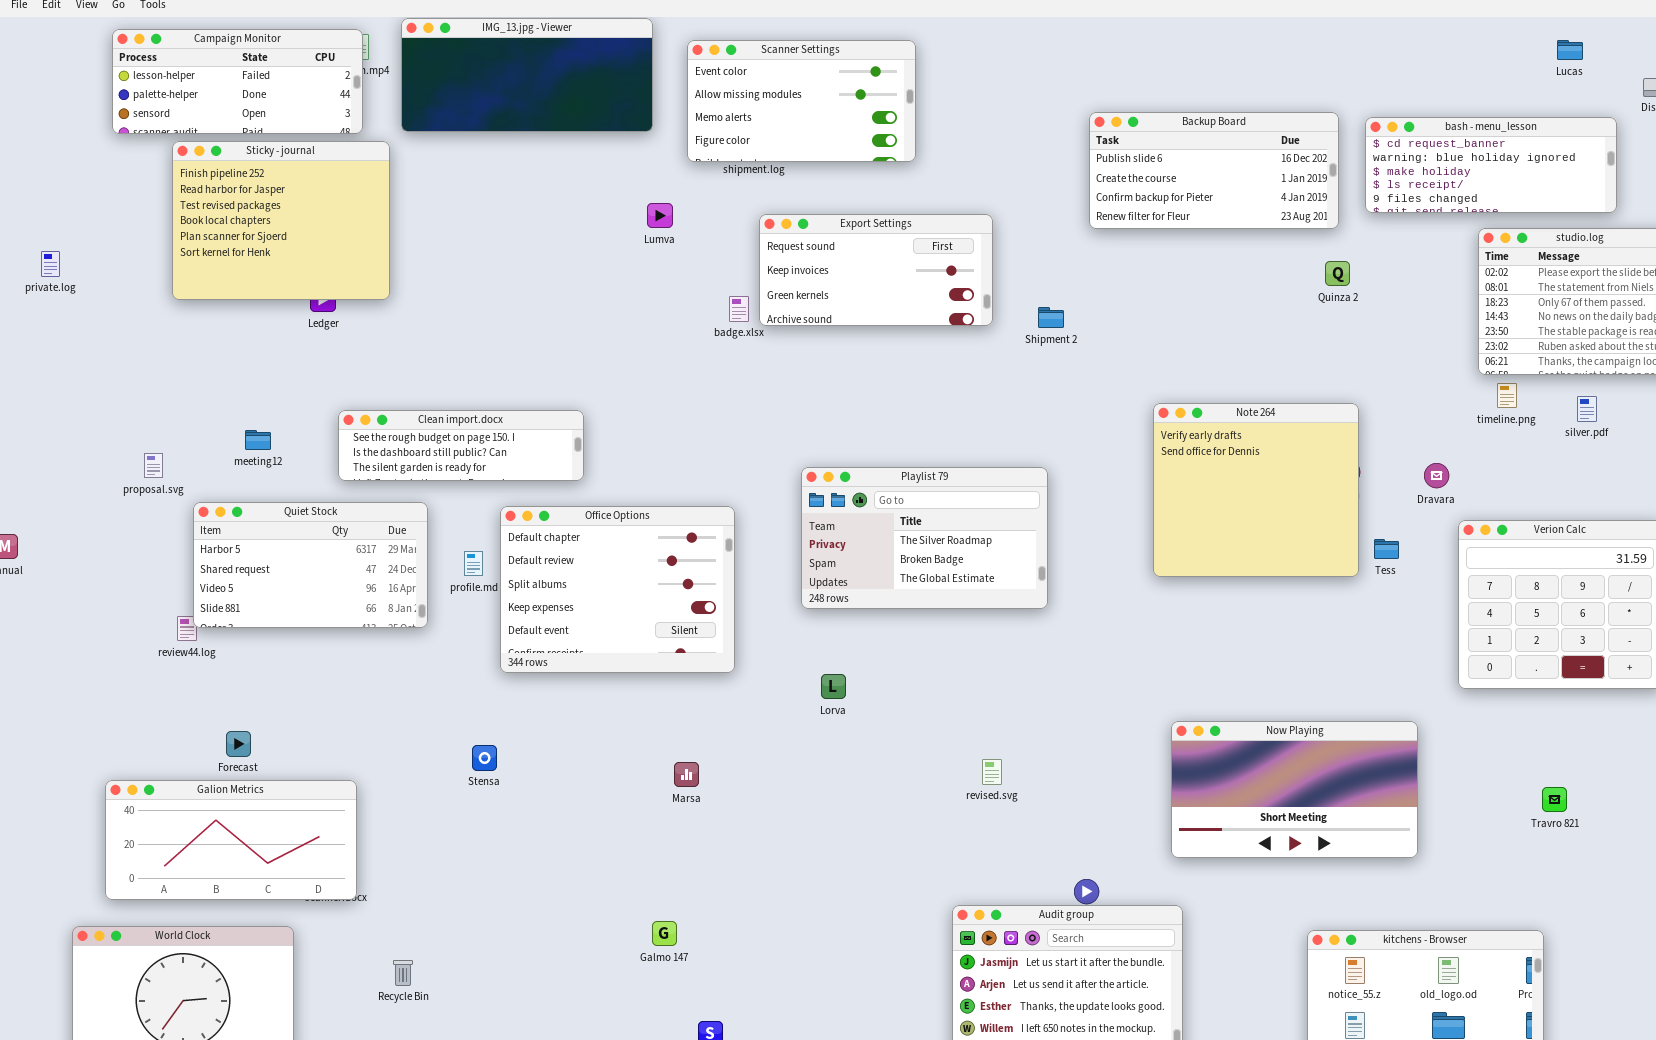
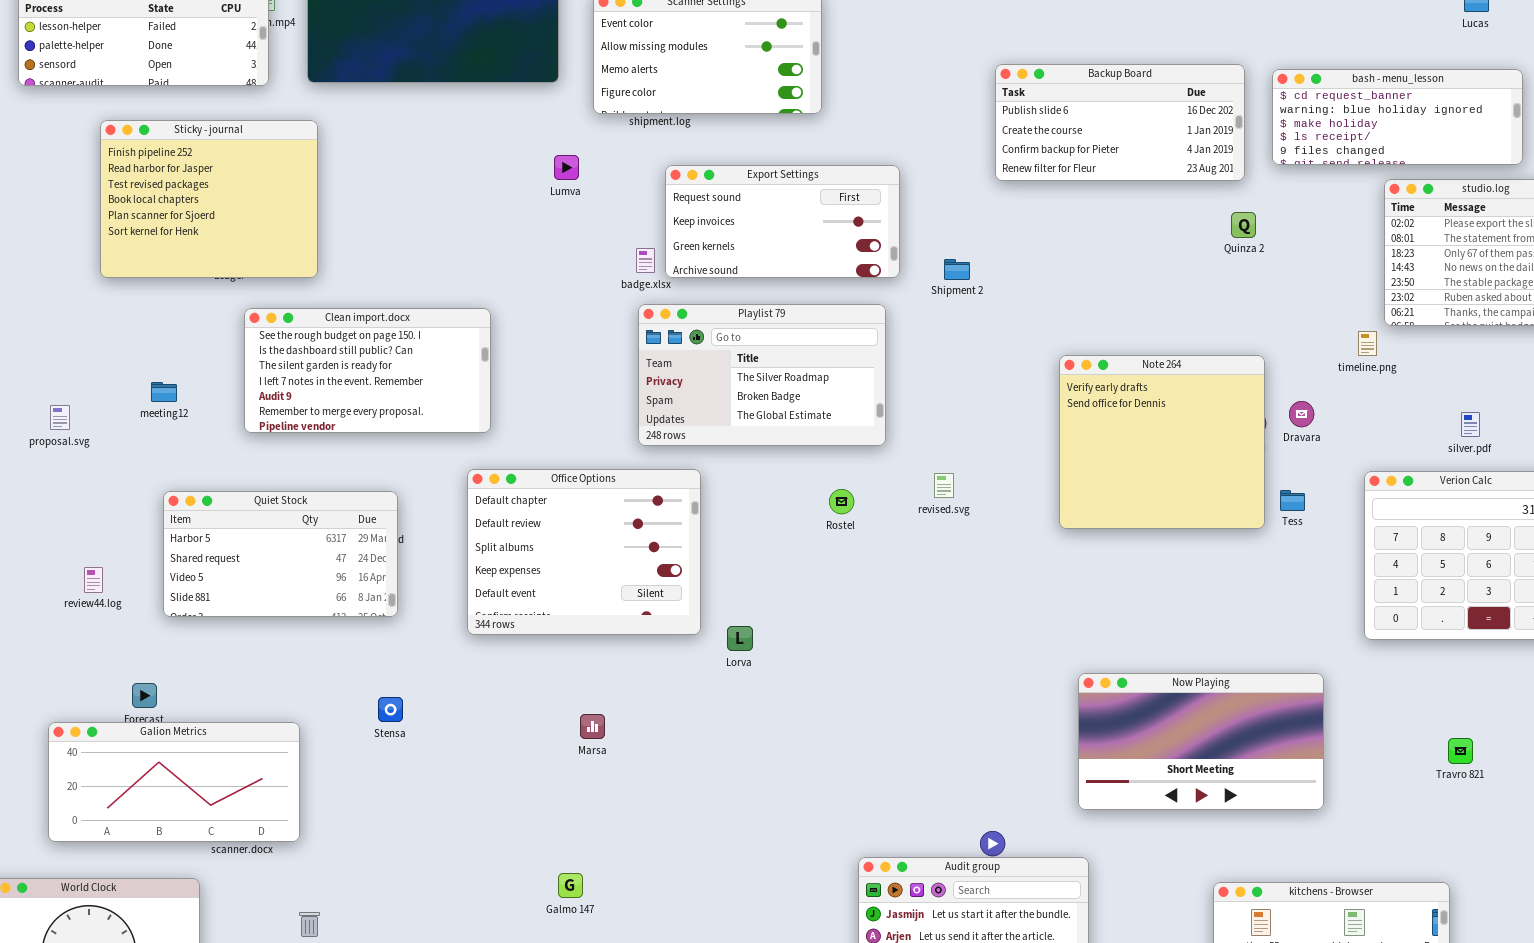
Sticky - journal: [172,141,390,300] -> [100,120,318,278], moved
timeline.png: [1497,383,1517,408] -> [1358,331,1377,356], moved
silver.pdf: [1577,396,1597,422] -> [1461,412,1480,437], moved
Clean import.docx: [338,410,584,481] -> [244,308,491,433], resized
Dravara: [1424,463,1449,488] -> [1289,401,1314,427], moved
Playlist 79: [801,467,1048,609] -> [638,304,886,446], moved
Quiet Stock: [193,502,428,628] -> [163,491,398,617], moved
Office Options: [500,506,735,673] -> [467,469,701,635], moved
revised.svg: [982,759,1002,785] -> [934,473,954,498], moved
Galion Metrics: [105,780,357,900] -> [48,722,300,842], moved

